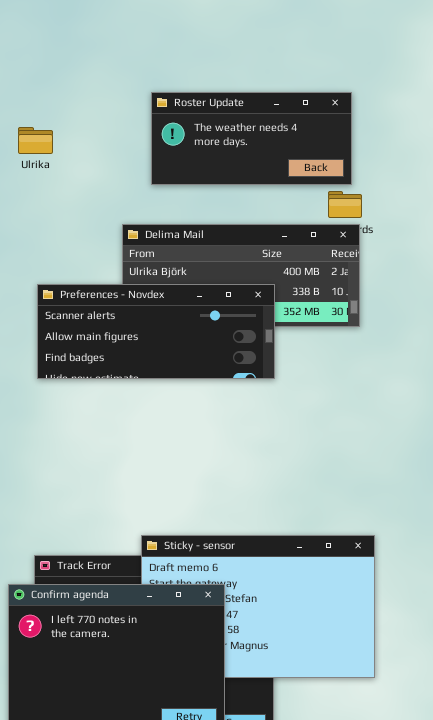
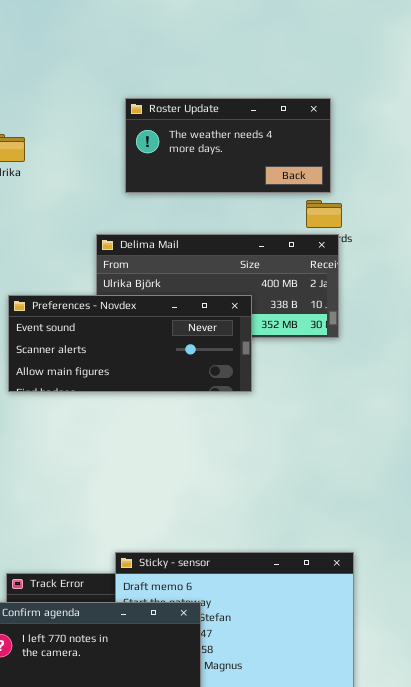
Preferences - Novdex: [37,284,275,379] -> [8,295,252,392], scrolled up 1 row

